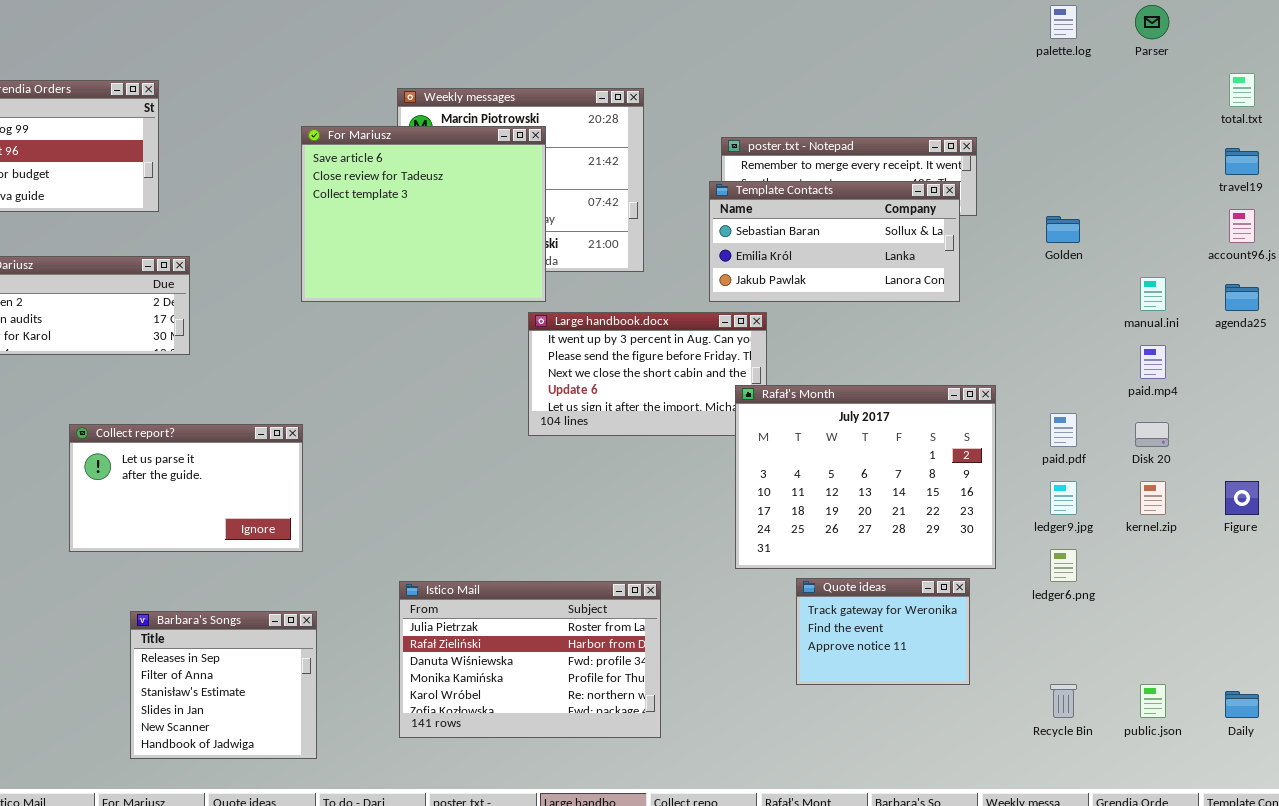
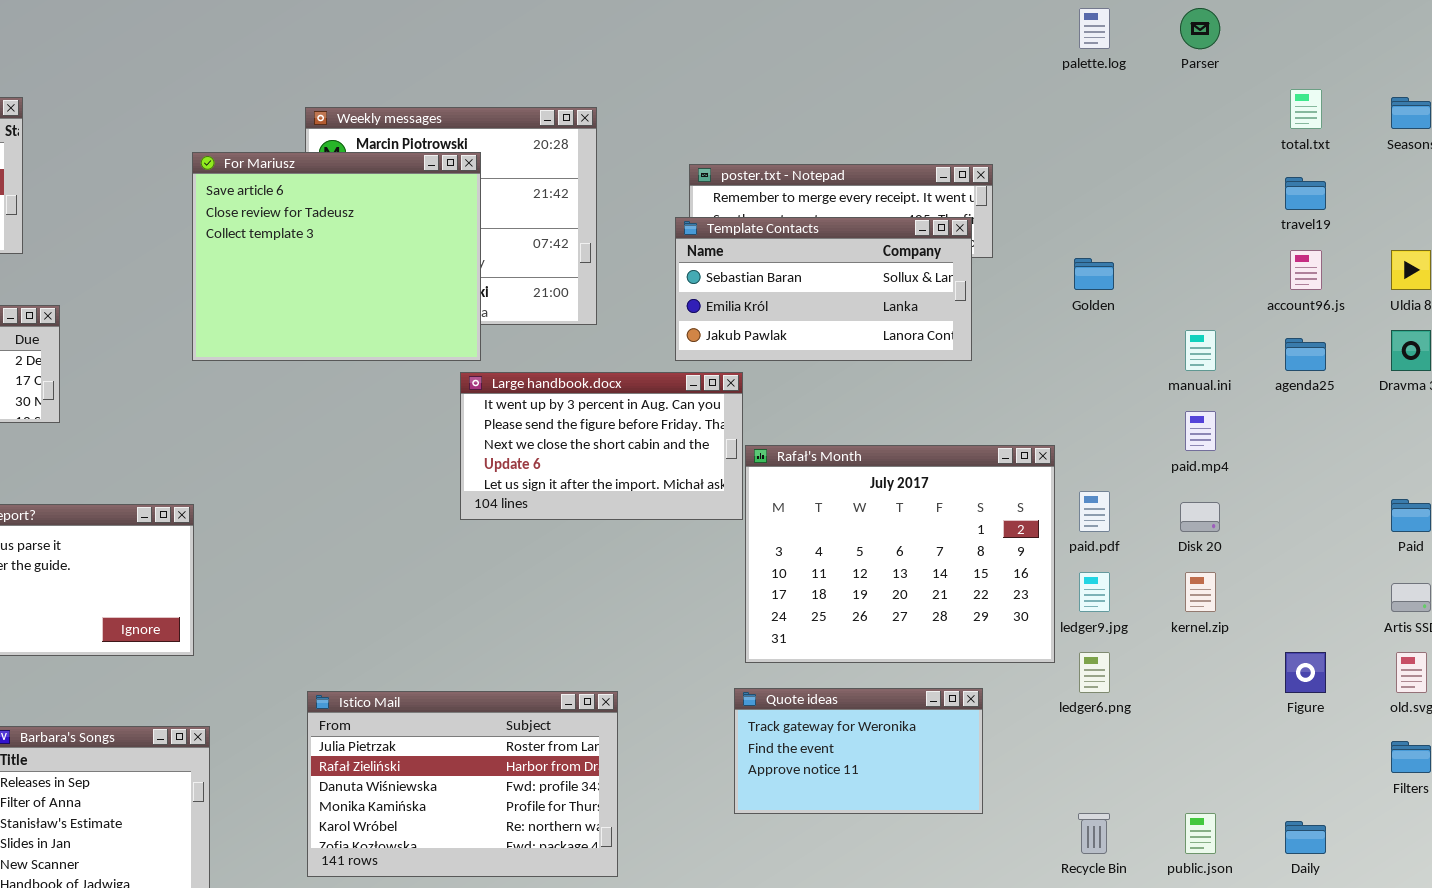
Rafał's Month: [735,385,996,569] -> [745,445,1055,663], moved
Figure: [1225,481,1259,515] -> [1285,652,1326,693], moved
Quote ideas: [796,578,970,685] -> [734,688,983,814], resized

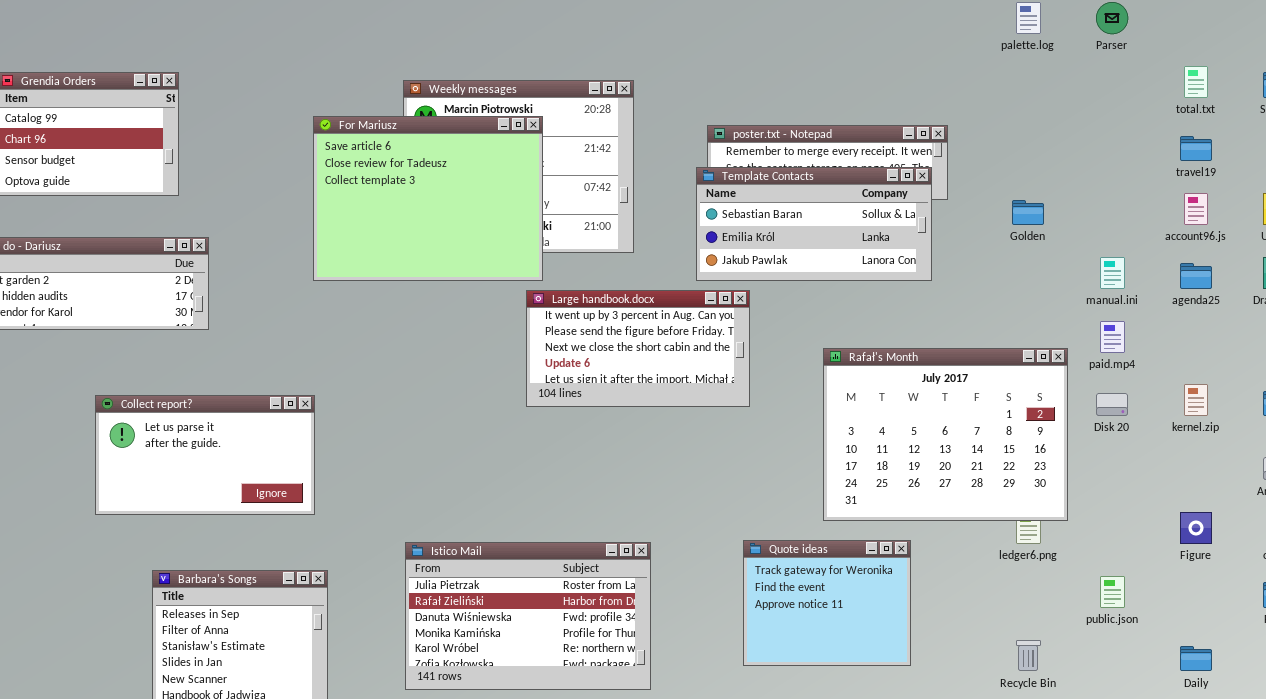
Rafał's Month: [745,445,1055,663] -> [823,348,1068,521], moved
kernel.zip: [1185,572,1216,612] -> [1184,384,1208,416], moved
Quote ideas: [734,688,983,814] -> [743,540,911,666], resized
public.json: [1185,813,1216,854] -> [1100,576,1125,608], moved

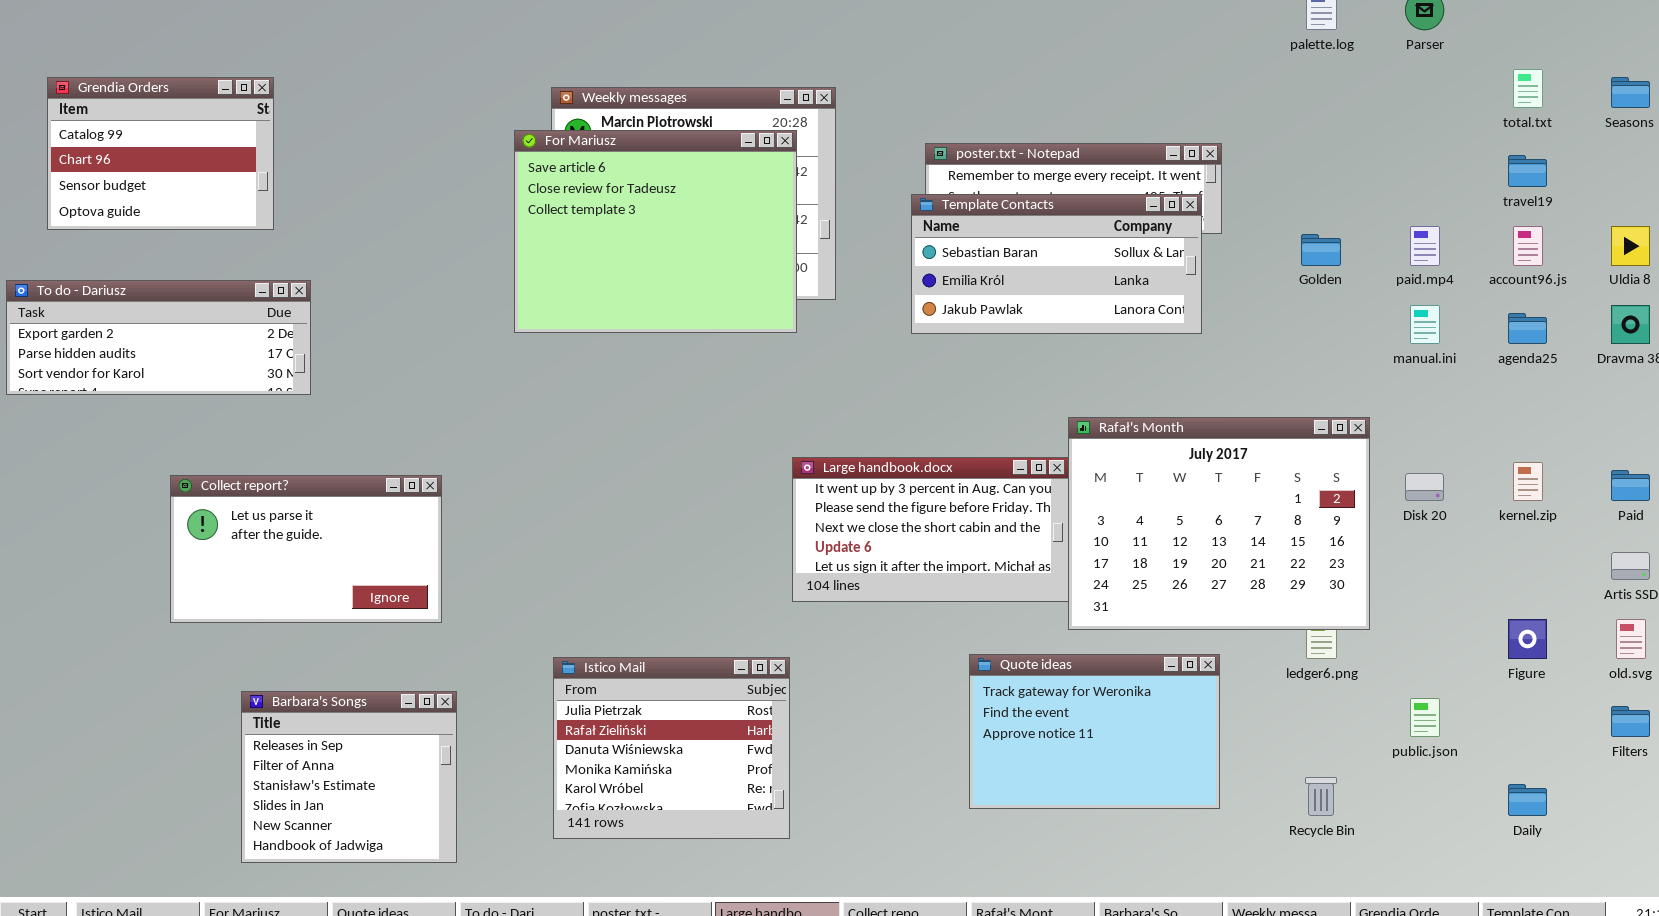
For Mariusz: [313,116,543,281] -> [514,130,797,333], moved
Large handbook.docx: [526,290,750,407] -> [792,457,1069,602], moved
paid.mp4: [1100,321,1125,353] -> [1410,226,1440,266], moved
Quote ideas: [743,540,911,666] -> [969,654,1220,809], resized
Istico Mail: [405,542,651,690] -> [553,657,790,839], resized

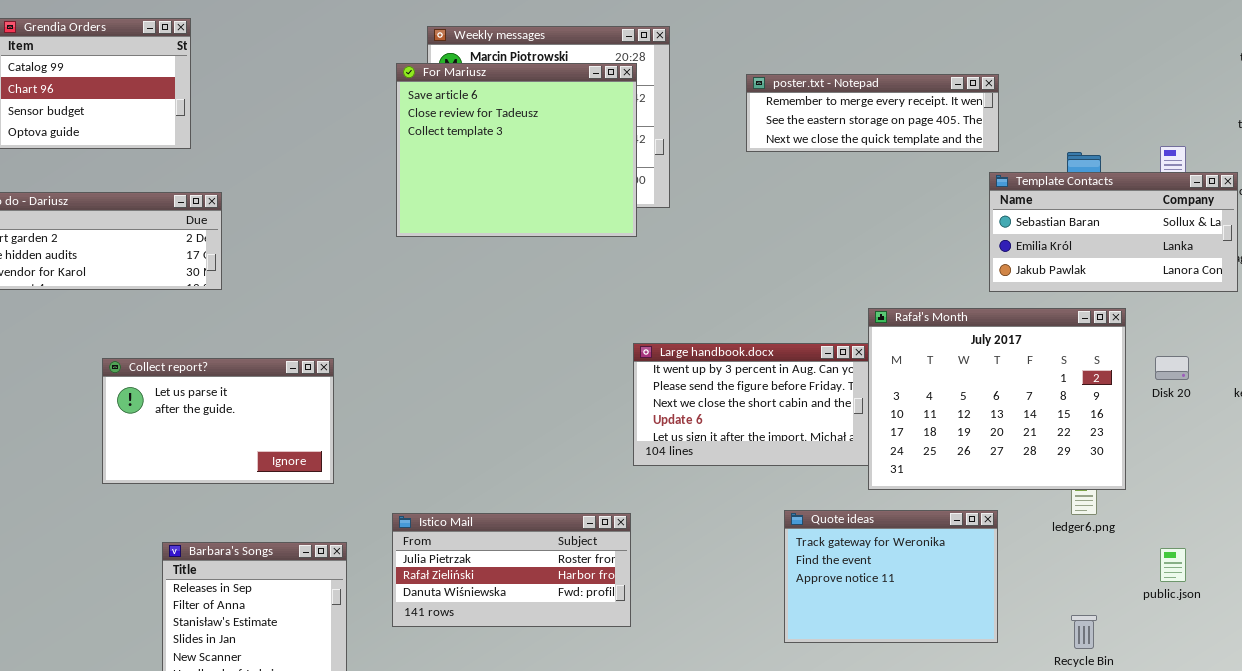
Template Contacts: [911,194,1202,334] -> [989,172,1238,292], moved
Istico Mail: [553,657,790,839] -> [392,513,631,627], resized

